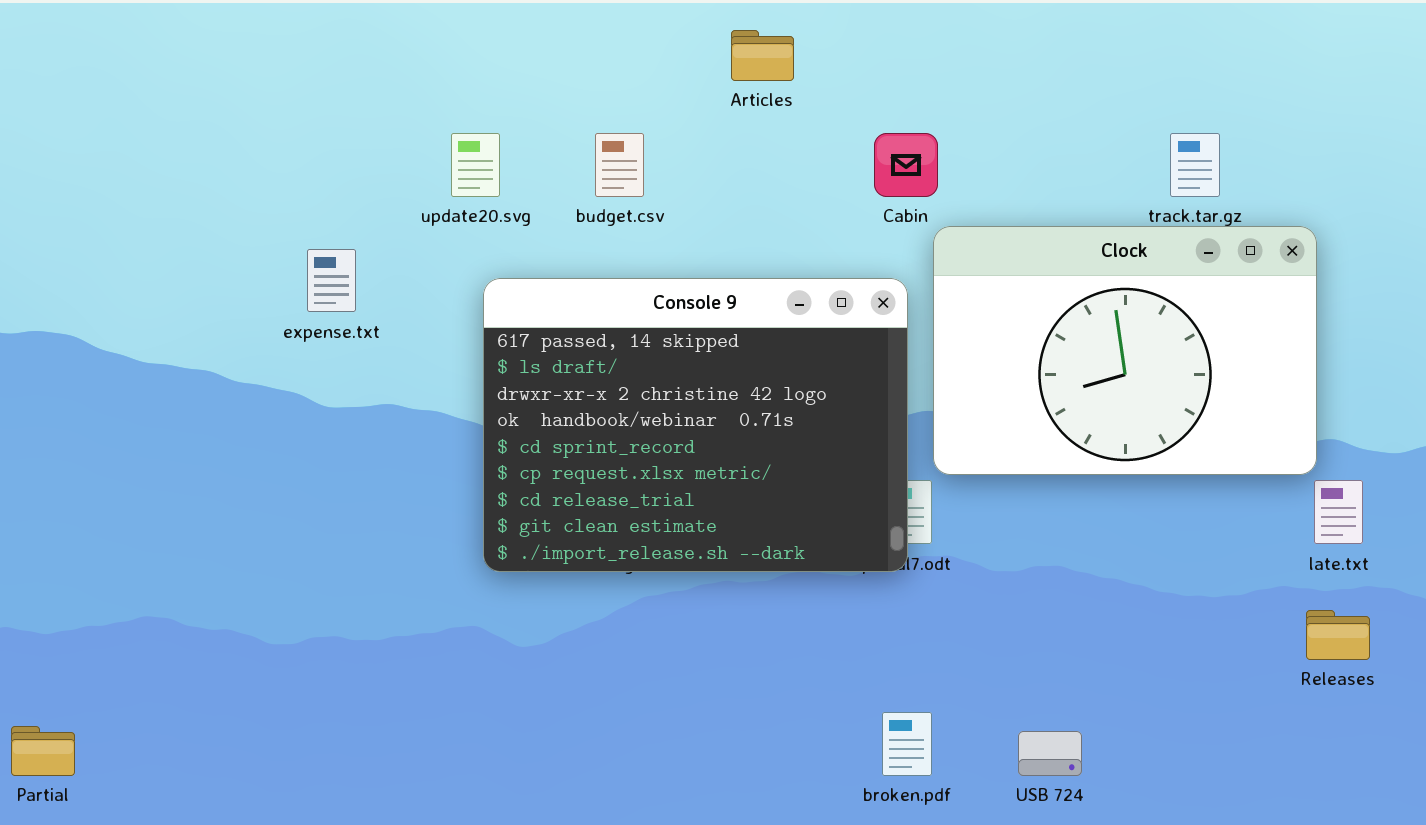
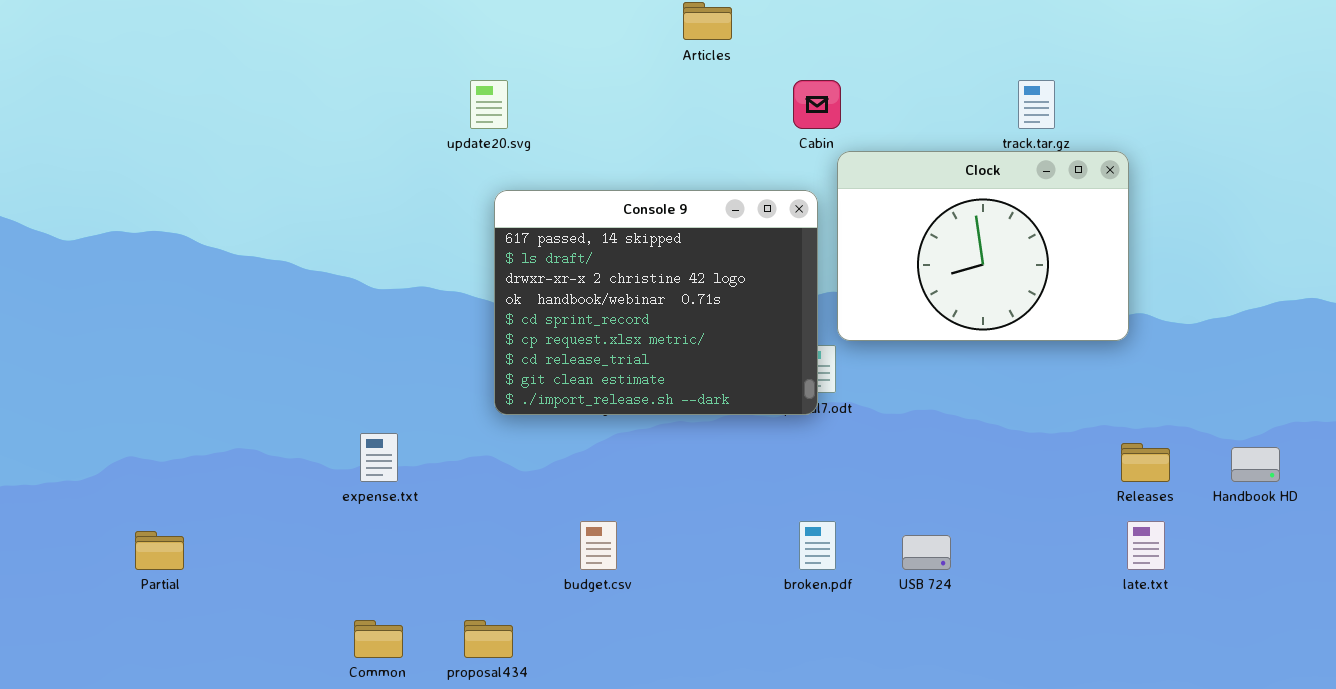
budget.csv: [595,133,644,197] -> [580,521,617,570], moved
expense.txt: [307,249,356,312] -> [360,433,398,482], moved
late.txt: [1314,480,1363,544] -> [1127,521,1165,570], moved

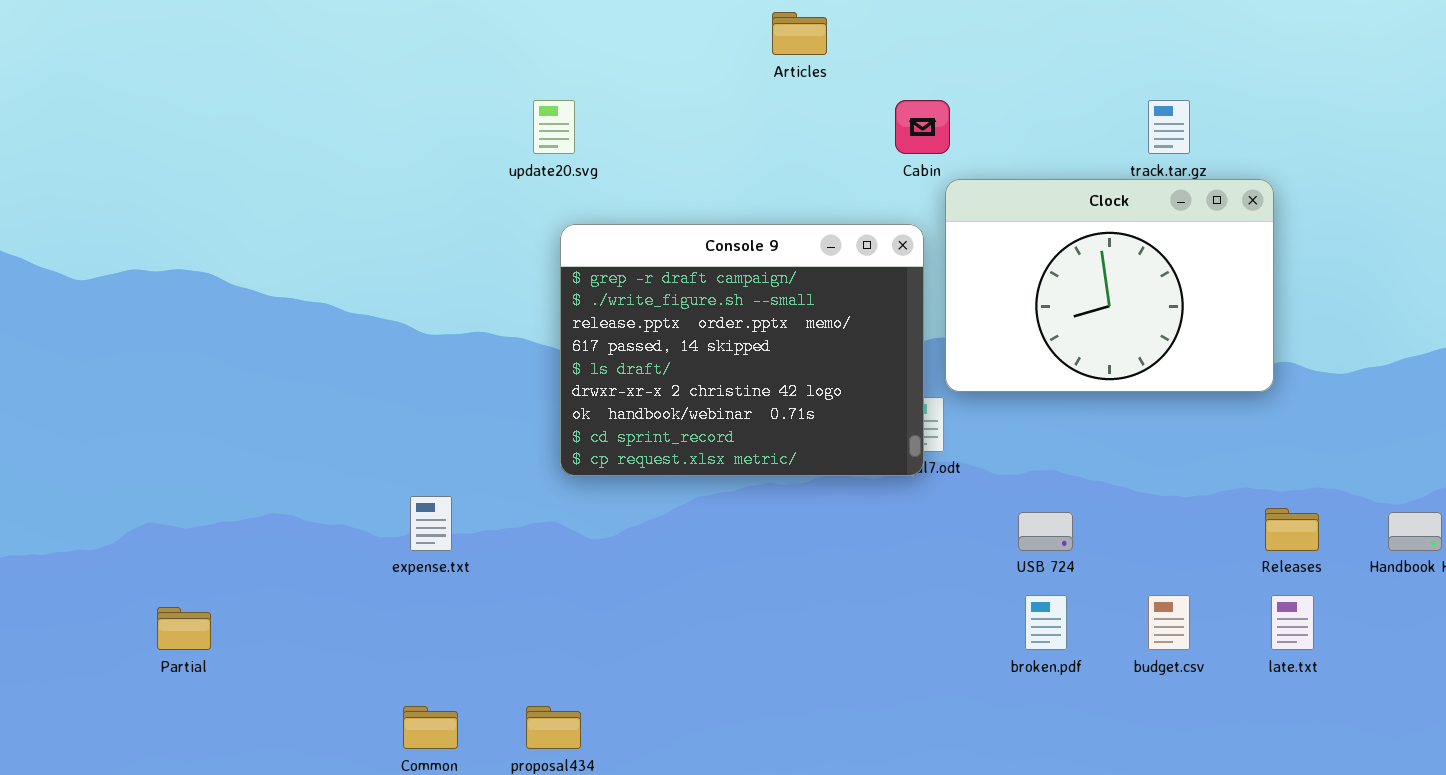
Console 9: [494,190,818,415] -> [560,224,924,476], scrolled up 3 rows
budget.csv: [580,521,617,570] -> [1148,595,1190,650], moved
broken.pdf: [799,521,836,570] -> [1025,595,1067,650], moved
USB 724: [902,535,951,570] -> [1018,512,1073,551], moved

